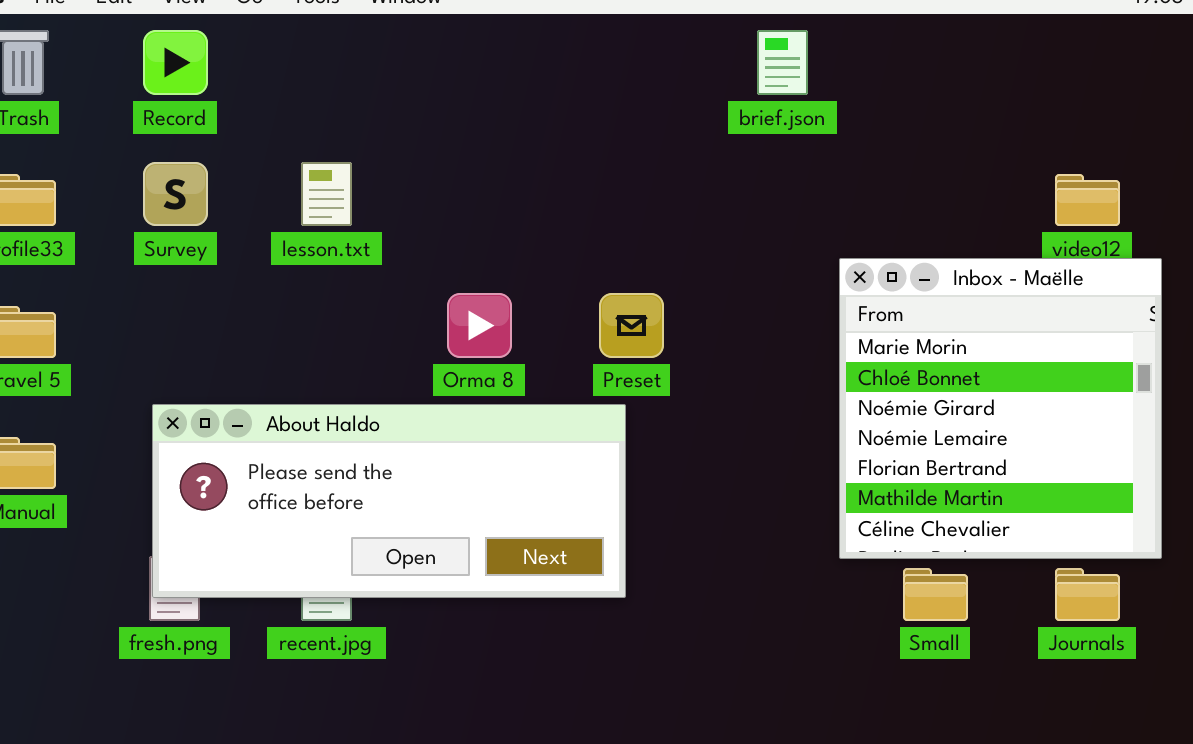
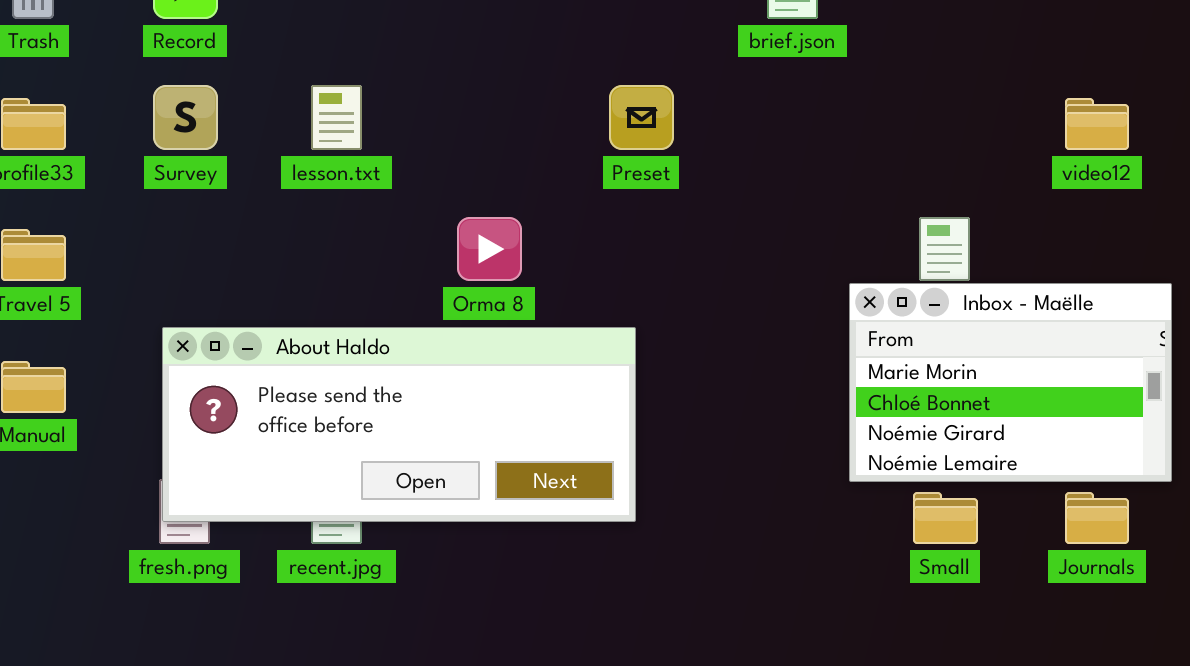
Inbox - Maëlle: [839,258,1162,559] -> [849,283,1172,482], resized
Preset: [599,293,664,358] -> [609,85,674,150], moved

